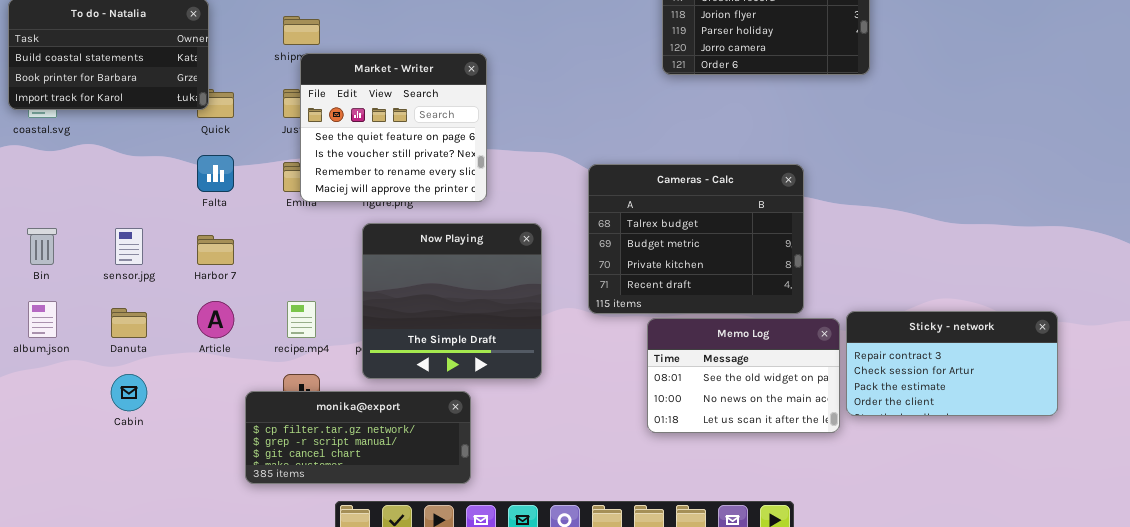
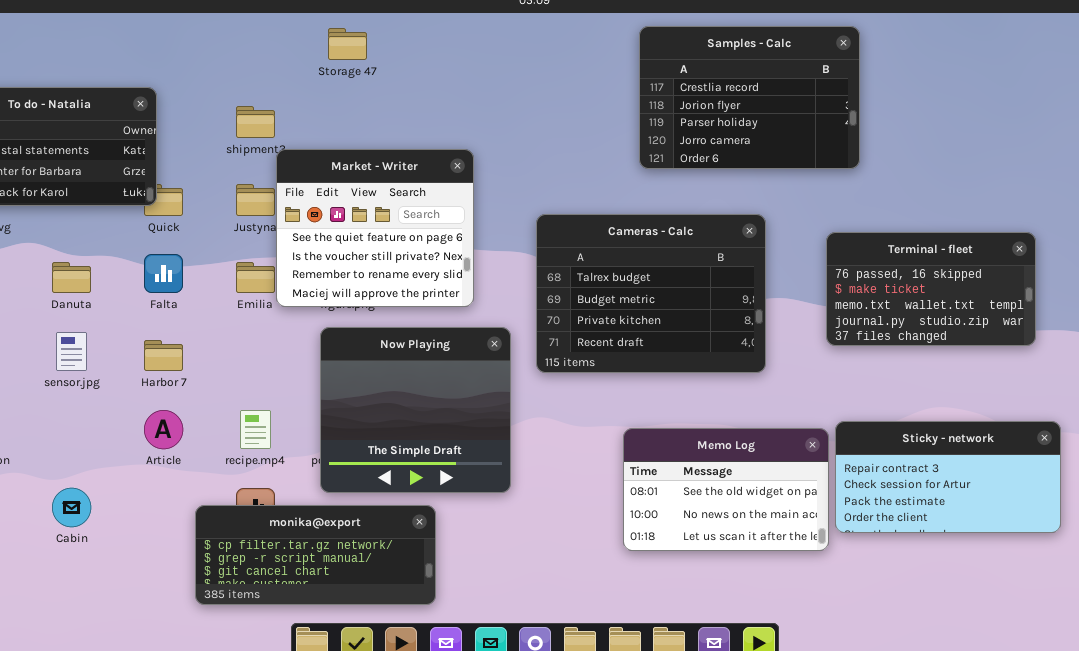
Market - Writer: [300,53,487,202] -> [276,149,474,307], moved
Terminal - fleet: none -> [826,232,1036,346], opened
Cameras - Calc: [588,164,804,314] -> [536,214,766,373], moved
Danuta: [111,308,147,338] -> [52,262,91,293], moved

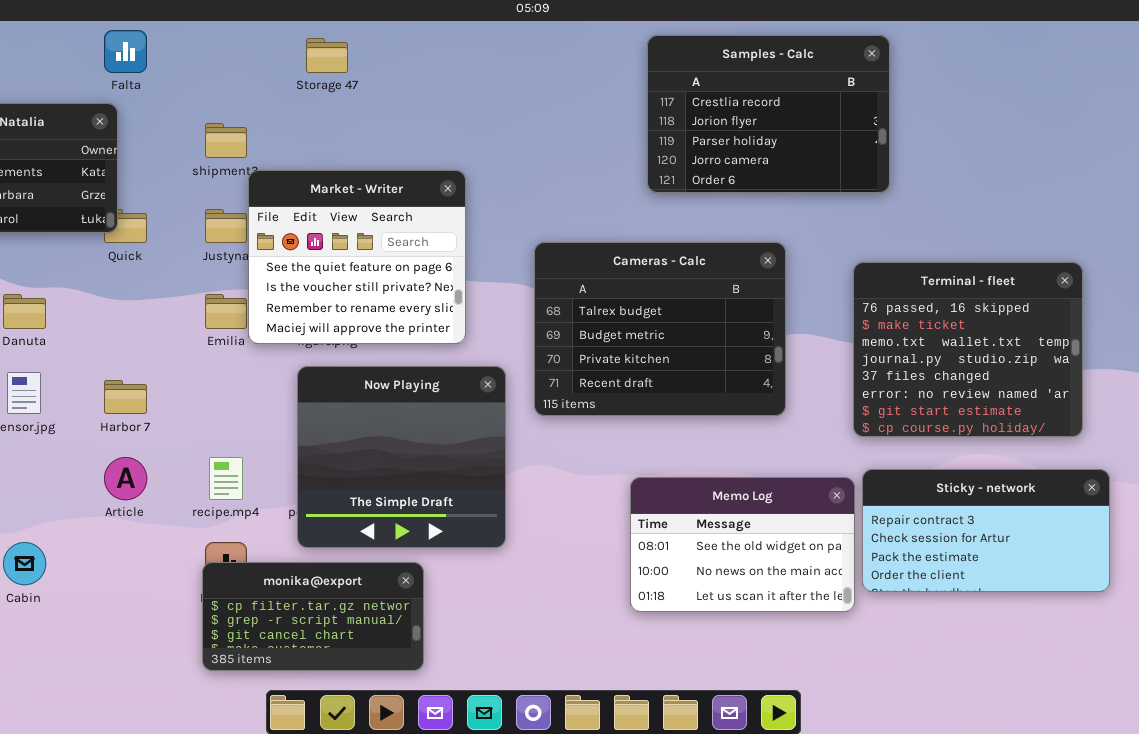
Terminal - fleet: [826,232,1036,346] -> [853,262,1083,437], resized
Falta: [144,254,183,293] -> [104,30,147,73], moved
monika@export: [195,505,436,605] -> [202,562,424,671], resized

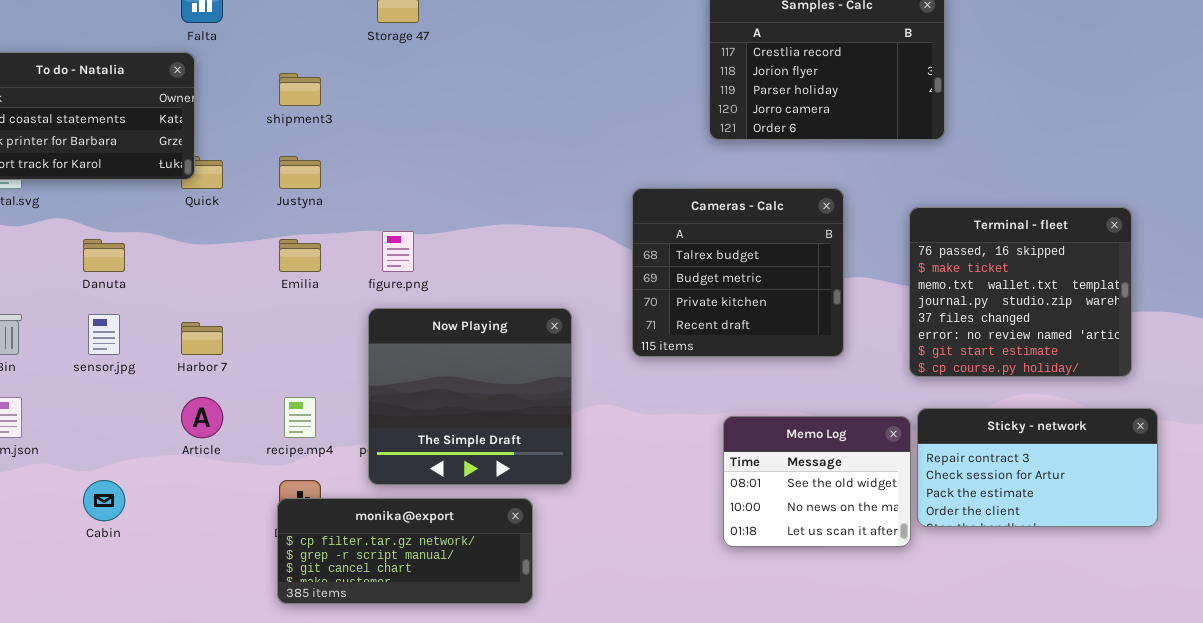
Market - Writer: [248,170,466,344] -> none, closed
Cameras - Calc: [534,242,786,416] -> [632,188,844,357], resized
Memo Log: [630,477,855,612] -> [723,416,911,547], resized
monika@export: [202,562,424,671] -> [277,498,533,604], resized

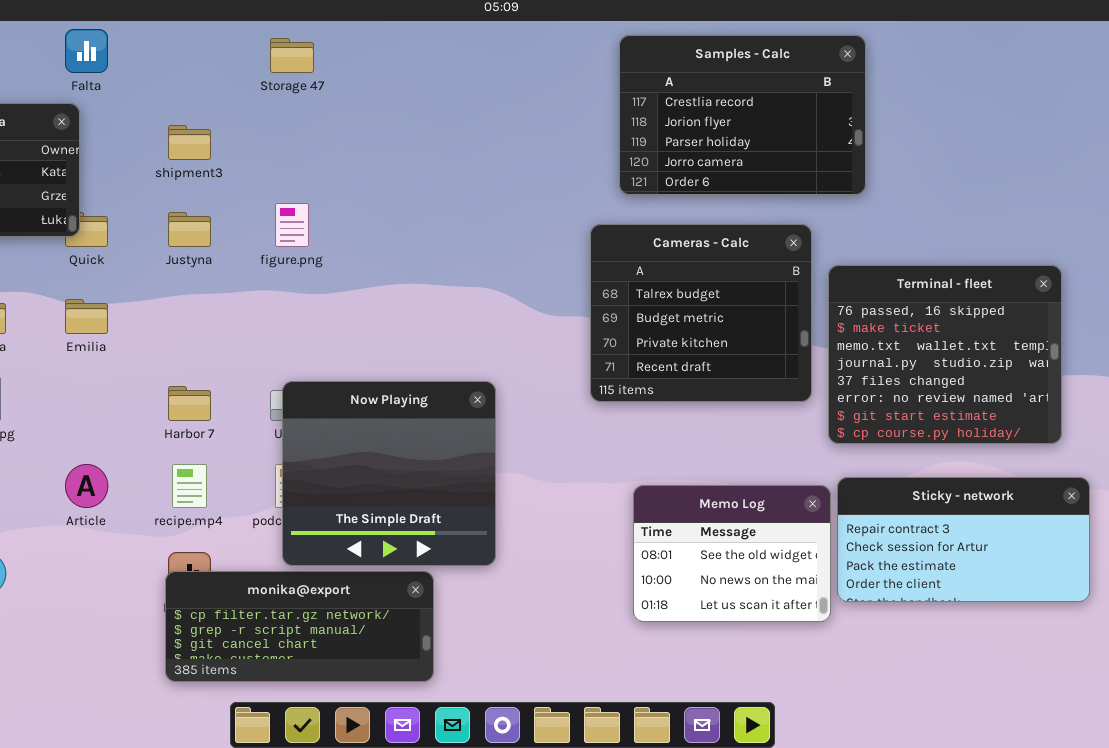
Cameras - Calc: [632,188,844,357] -> [590,224,812,402], moved
figure.png: [382,231,414,272] -> [275,203,309,247], moved
Emilia: [279,239,321,272] -> [65,299,108,334], moved
Now Playing: [368,308,572,485] -> [282,381,496,566], moved
Harbor 7: [181,322,223,355] -> [168,386,211,421], moved

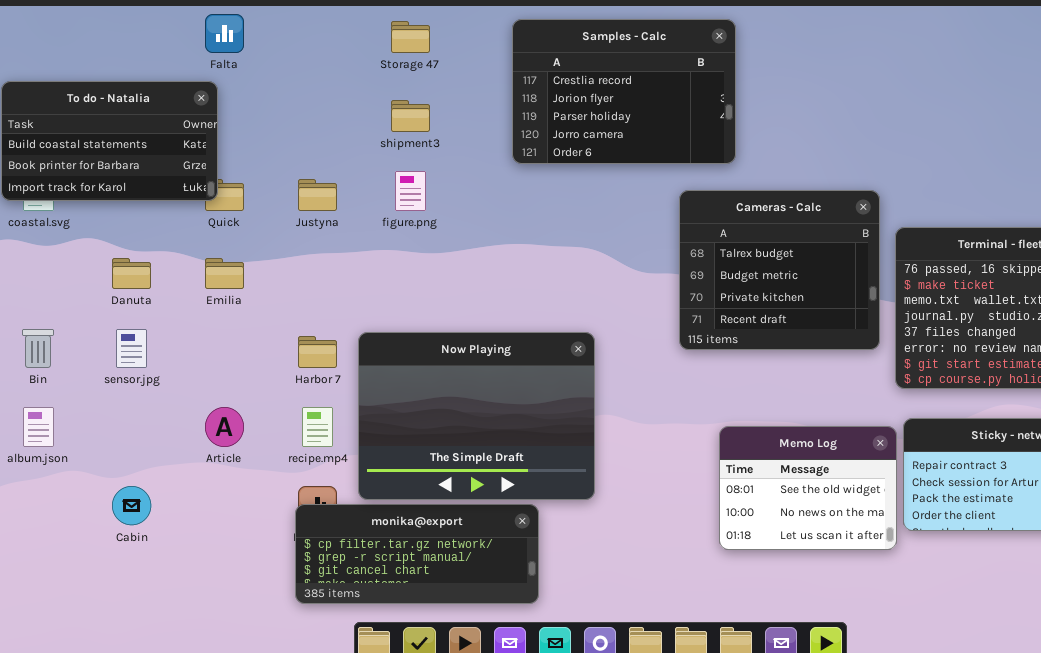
Samples - Calc: [619,35,866,195] -> [512,19,736,164], moved
shipment3: [168,125,211,160] -> [391,100,430,132], moved
Now Playing: [282,381,496,566] -> [358,332,595,500], resized

